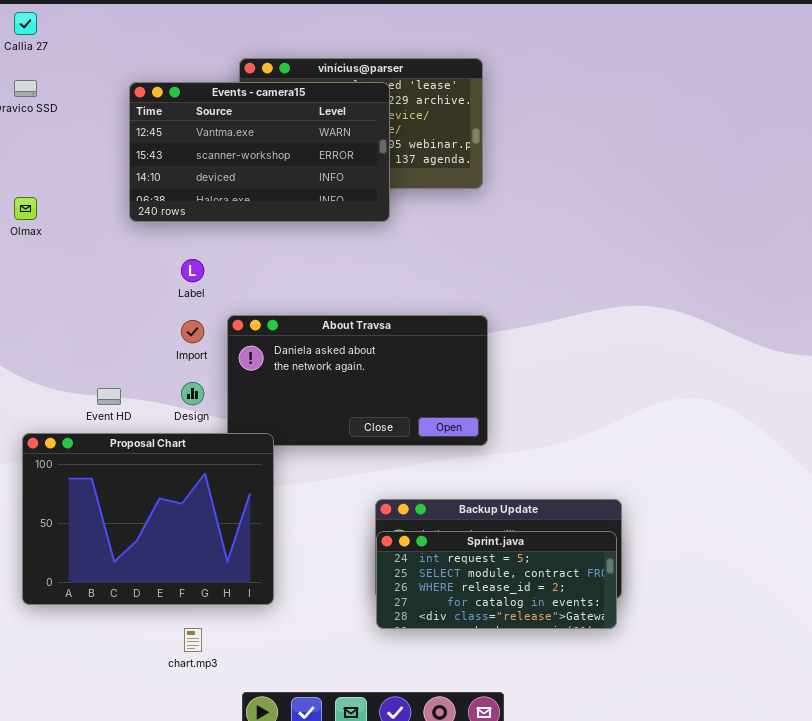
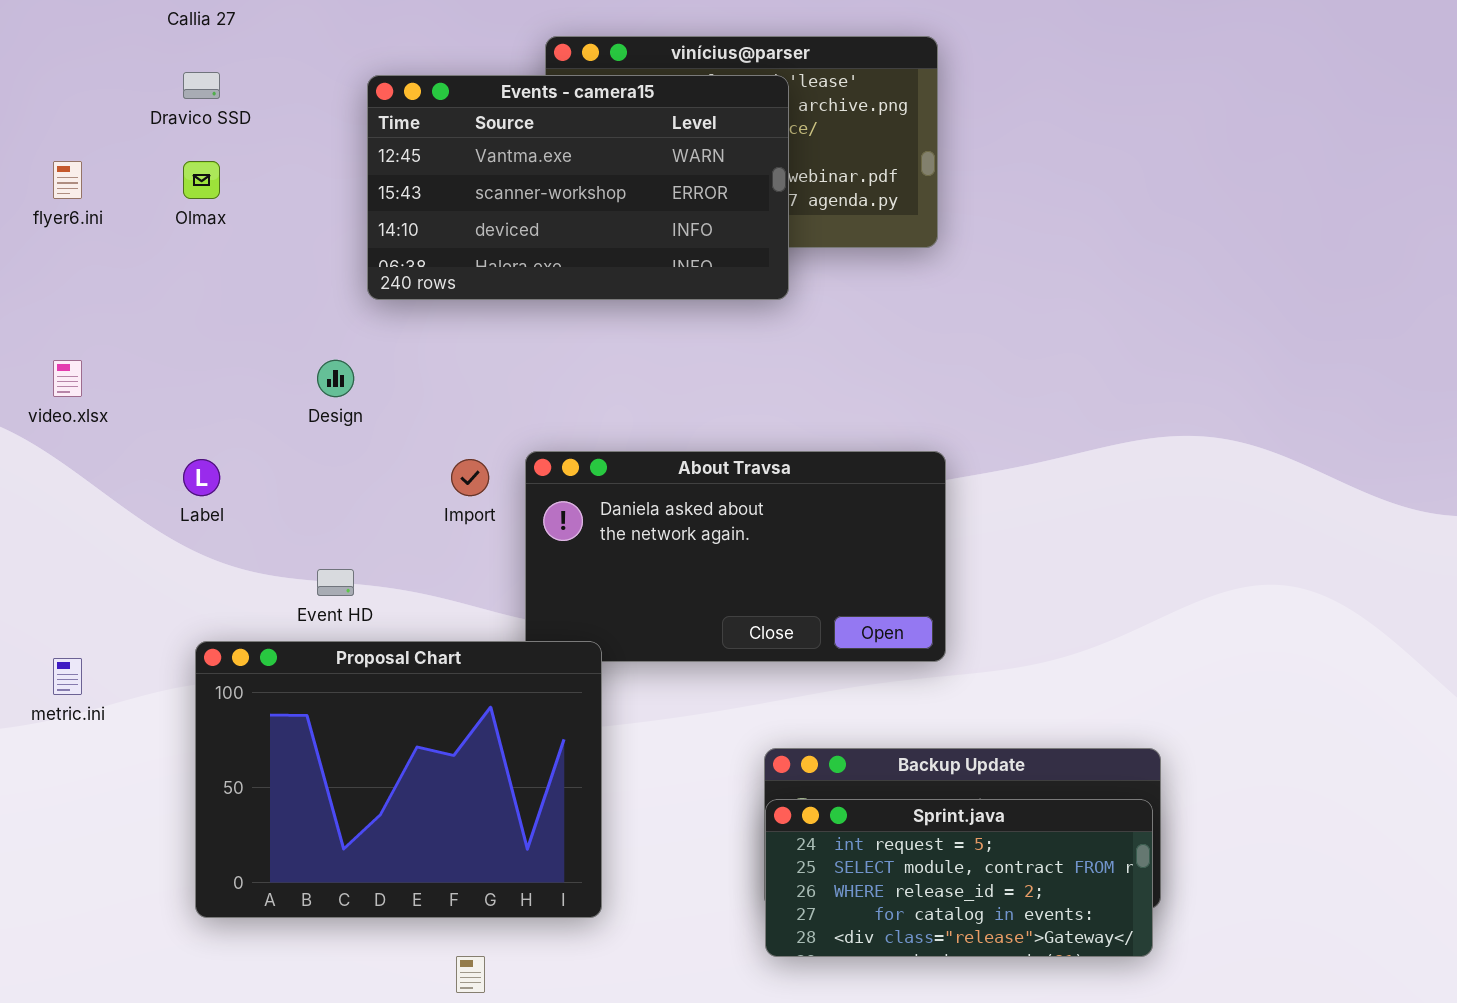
Olmax: [14,197,37,220] -> [183,161,220,199], moved
Label: [181,259,204,282] -> [183,459,220,496], moved
Design: [181,382,204,405] -> [317,360,354,397], moved

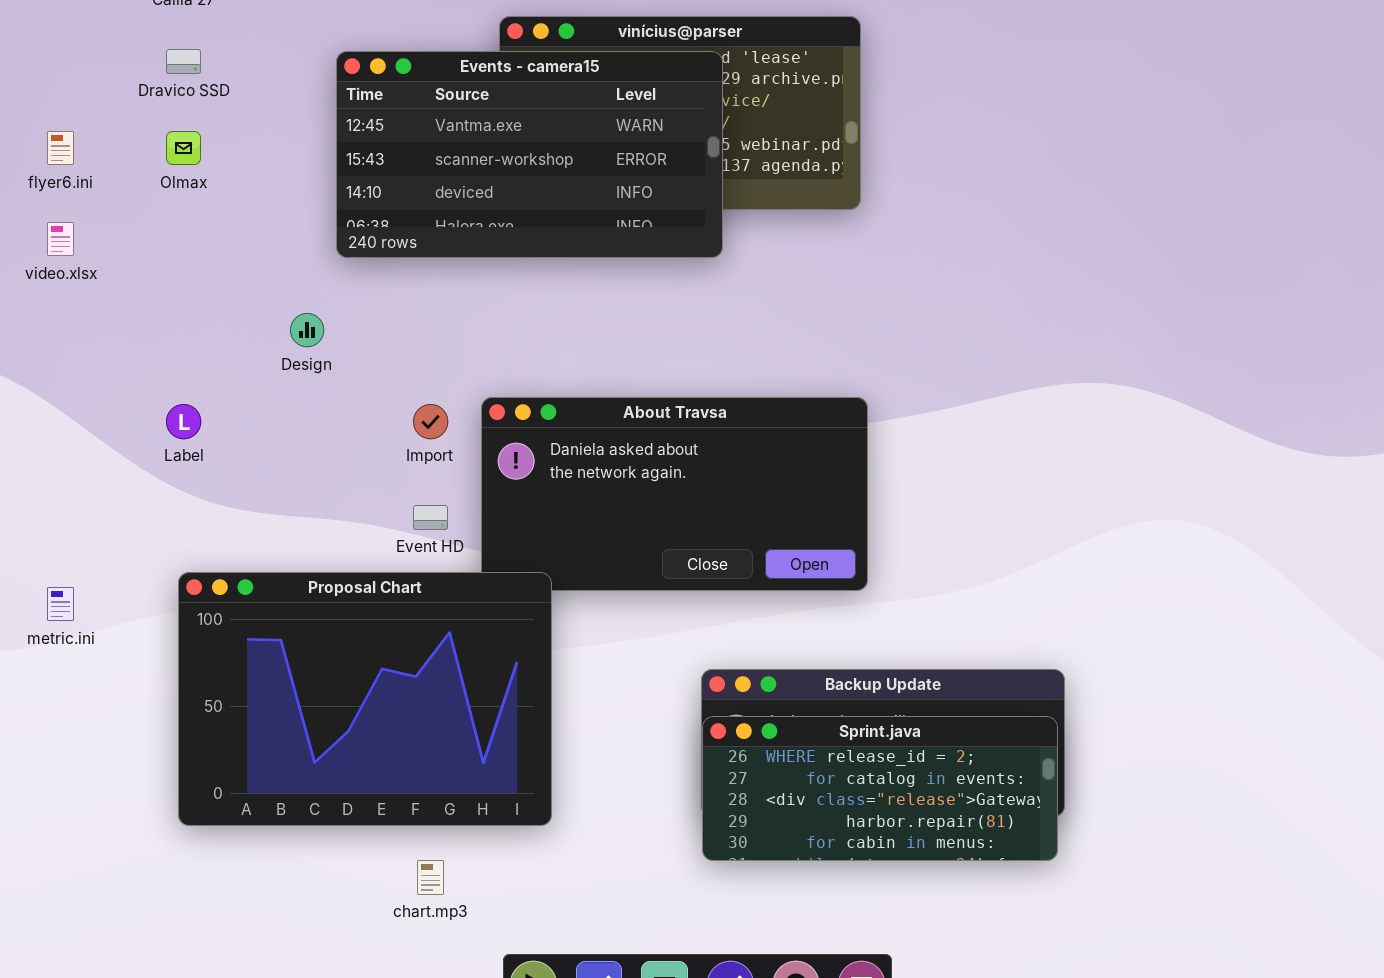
video.xlsx: [53,360,82,397] -> [47,222,74,256], moved
Event HD: [317,569,354,596] -> [413,505,448,530], moved
Sprint.java: [765,799,1153,957] -> [702,716,1058,861], scrolled down 2 rows

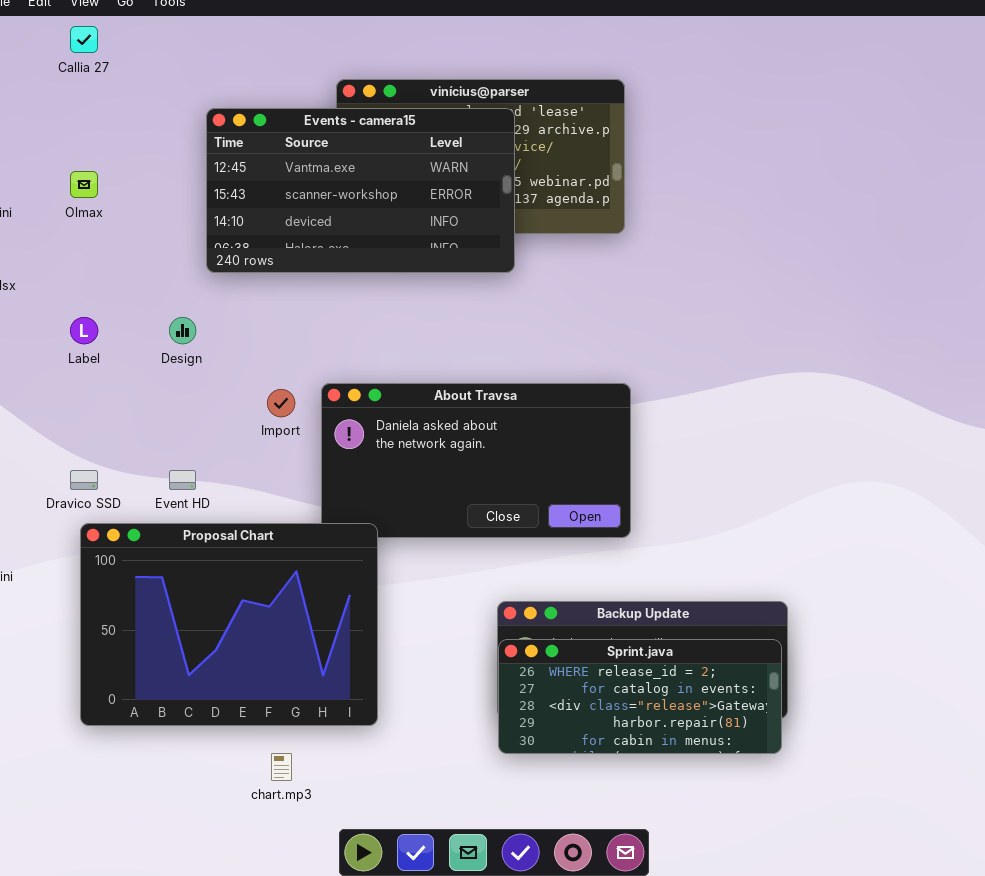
Dravico SSD: [166,49,201,74] -> [70,470,98,490], moved
Label: [166,404,201,439] -> [70,317,98,344], moved
Event HD: [413,505,448,530] -> [169,470,196,490], moved

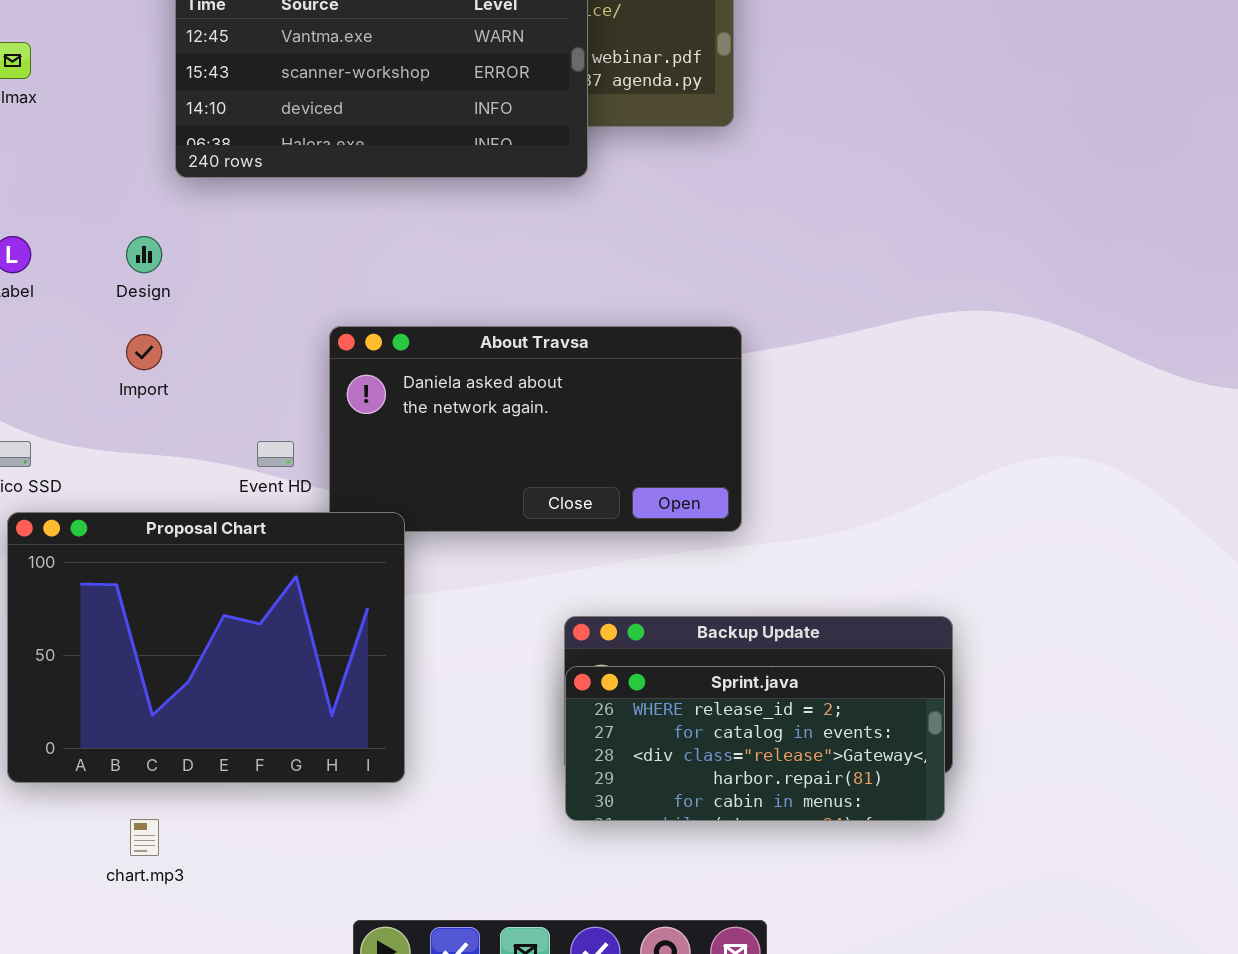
Import: [267,389,295,417] -> [126,334,162,370], moved
Event HD: [169,470,196,490] -> [257,441,294,467], moved
chart.mp3: [271,753,292,781] -> [130,819,159,856], moved

